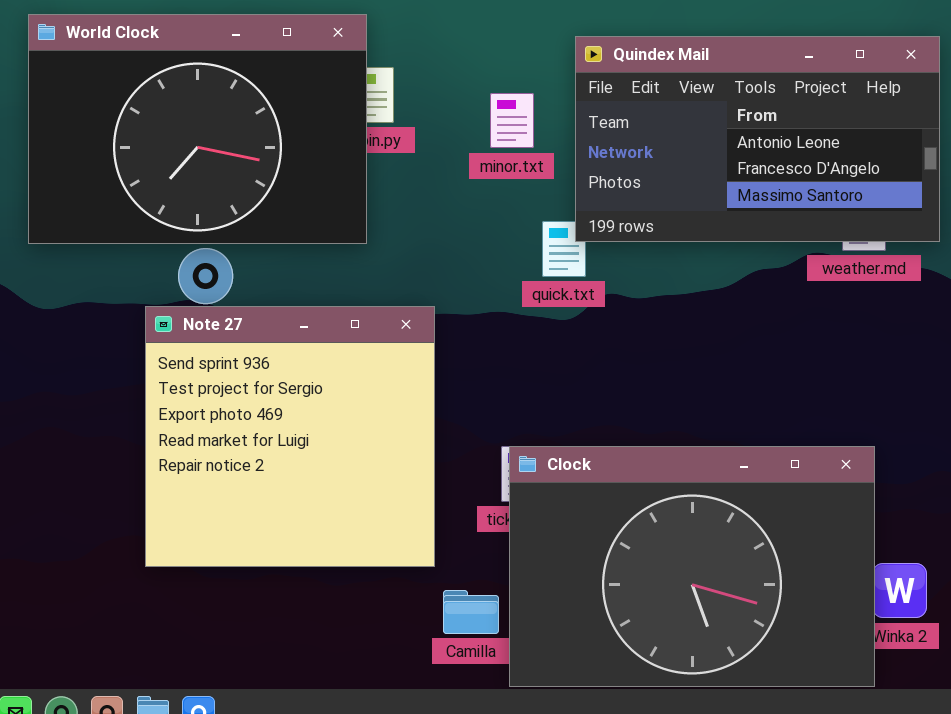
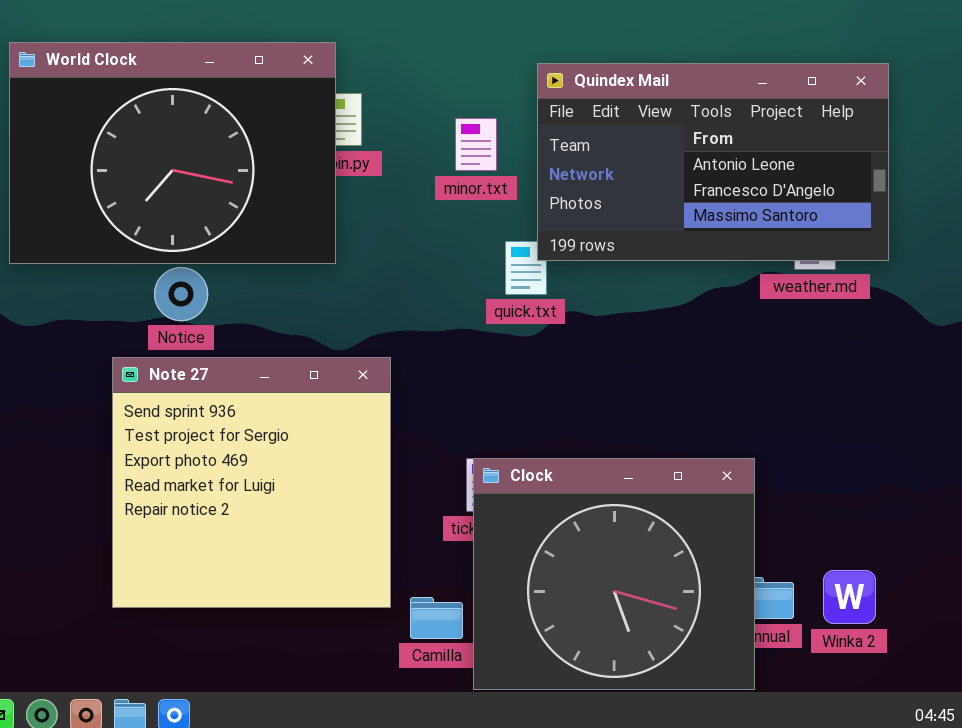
Note 27: [145,306,435,567] -> [112,357,391,608], moved
Clock: [509,446,875,687] -> [473,458,755,690], resized

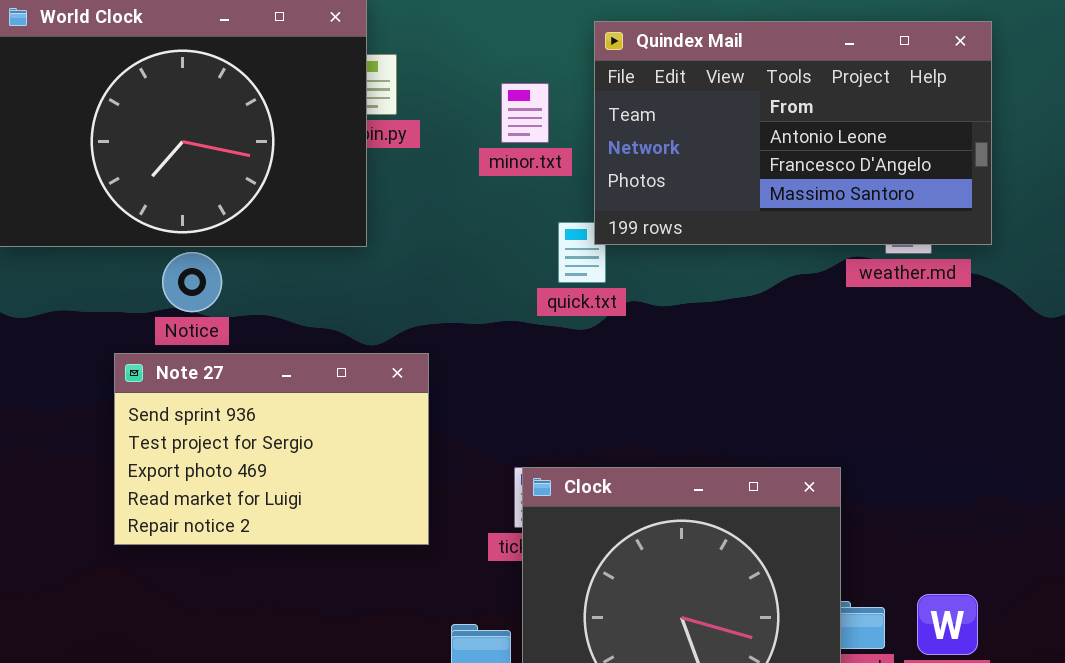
Note 27: [112,357,391,608] -> [114,353,429,545], resized

